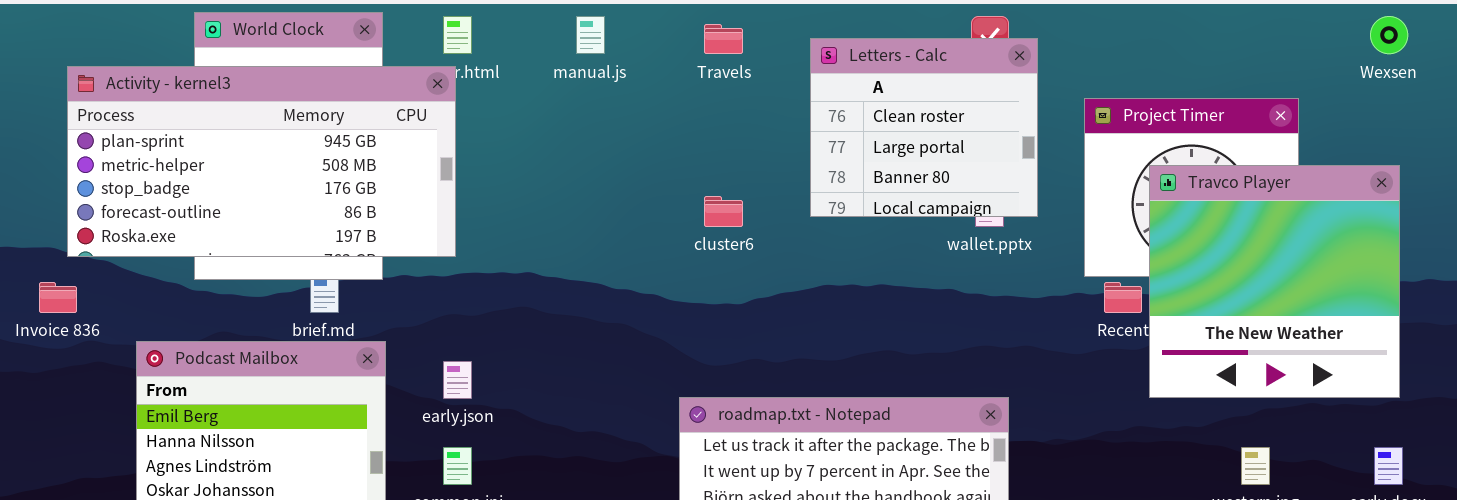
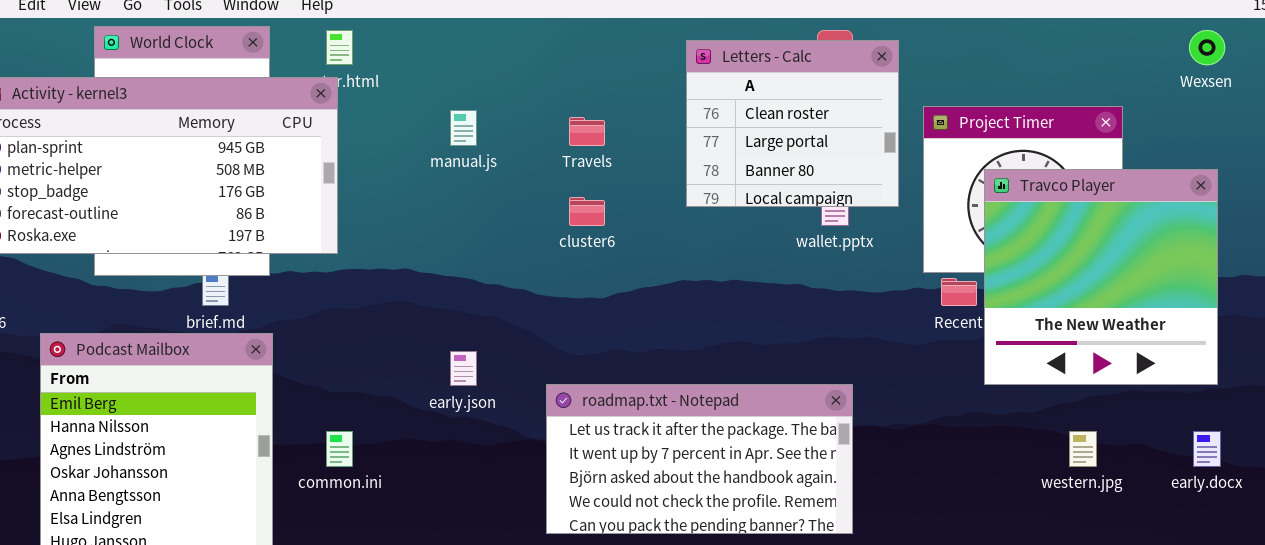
manual.js: [576,16,605,54] -> [450,110,477,146], moved
Travels: [704,24,743,54] -> [569,117,605,146], moved
Letters - Calc: [810,38,1038,217] -> [686,40,899,207], moved
early.json: [443,361,472,399] -> [450,351,477,386], moved

